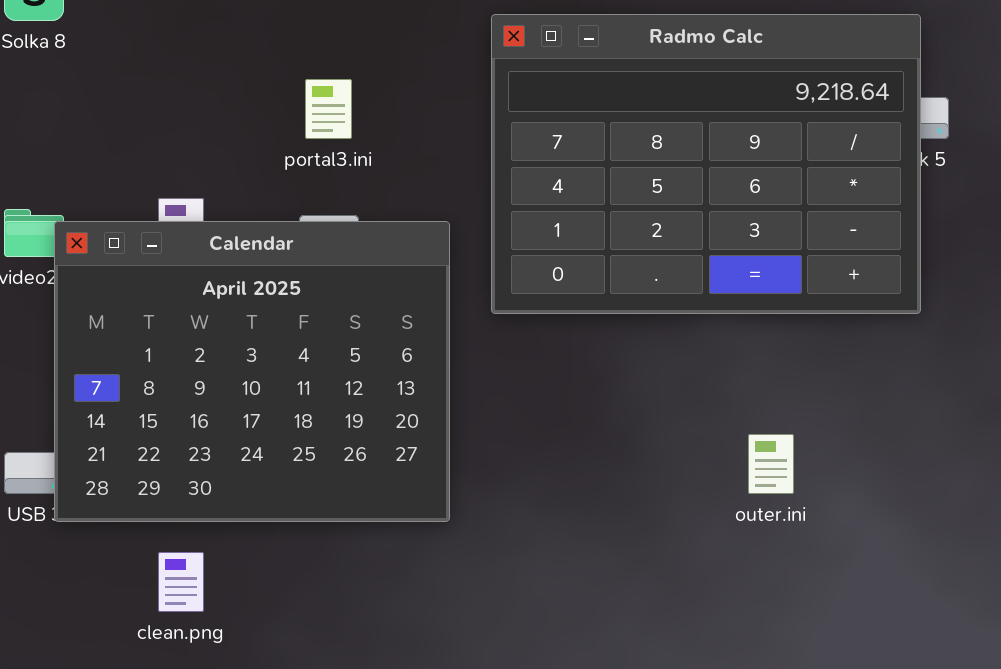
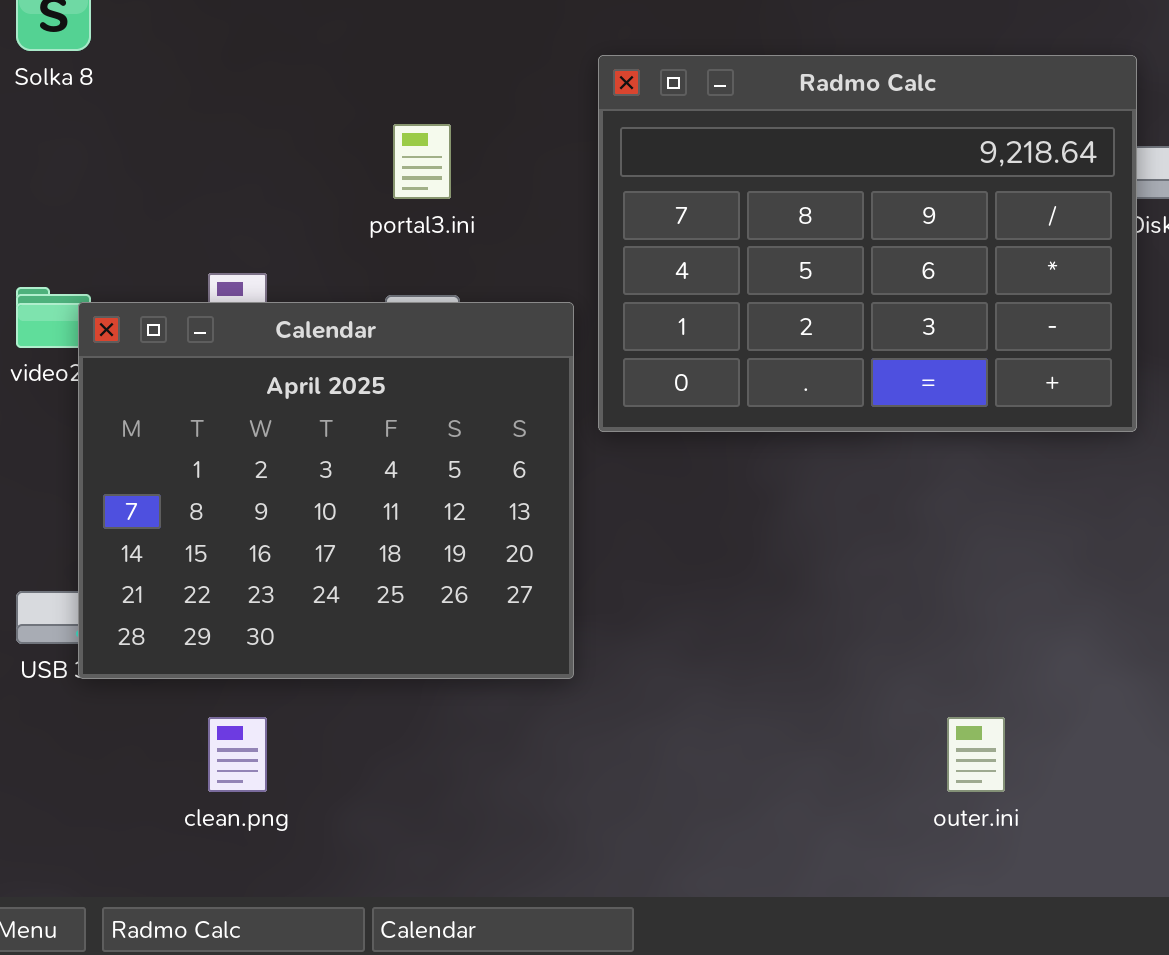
Radmo Calc: [491,14,921,314] -> [598,55,1137,432], moved
outer.ini: [748,434,794,494] -> [947,717,1005,792], moved

